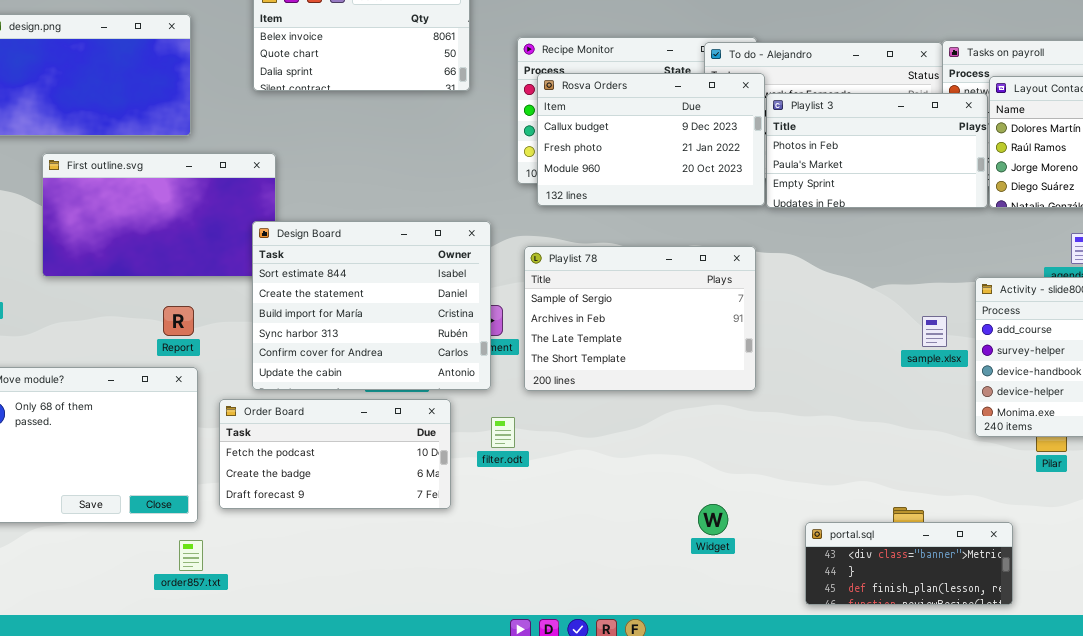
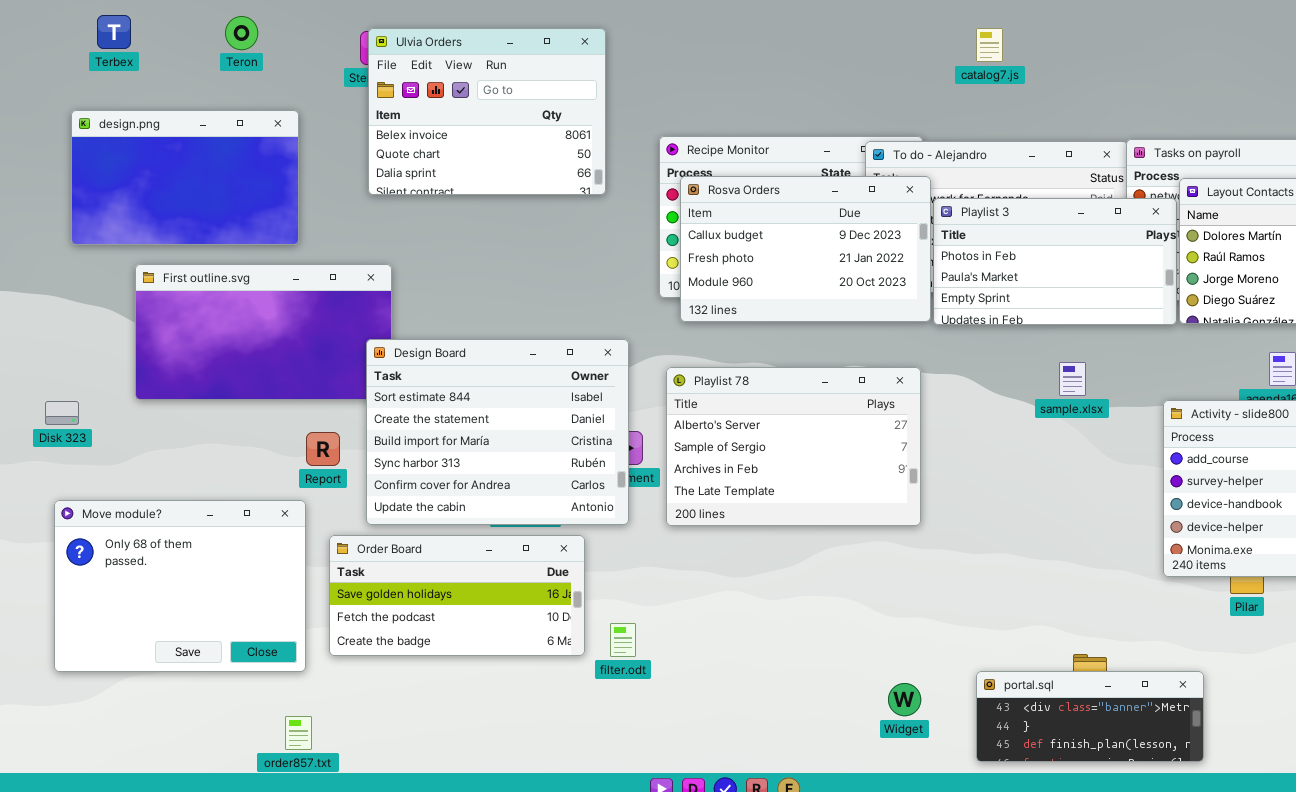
Playlist 78: [524,246,756,391] -> [666,367,921,526], scrolled up 1 row
Report: [163,306,194,336] -> [306,432,340,466], moved
sample.xlsx: [922,316,947,347] -> [1059,362,1086,396], moved
Order Board: [219,399,451,509] -> [329,535,585,656], scrolled up 1 row
filter.odt: [491,417,515,448] -> [610,623,636,657], moved
Widget: [698,504,728,535] -> [888,683,921,716], moved
order857.txt: [179,540,203,571] -> [285,716,312,750], moved

